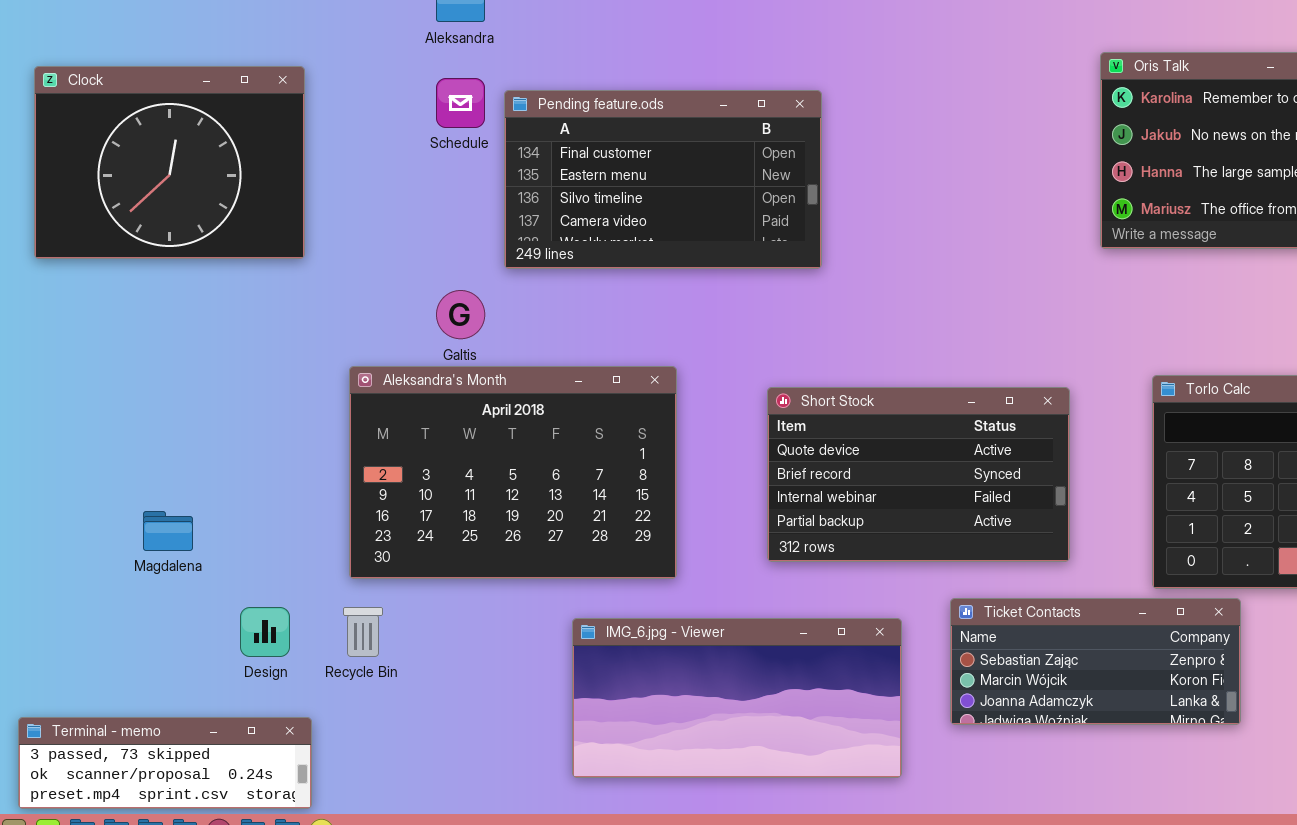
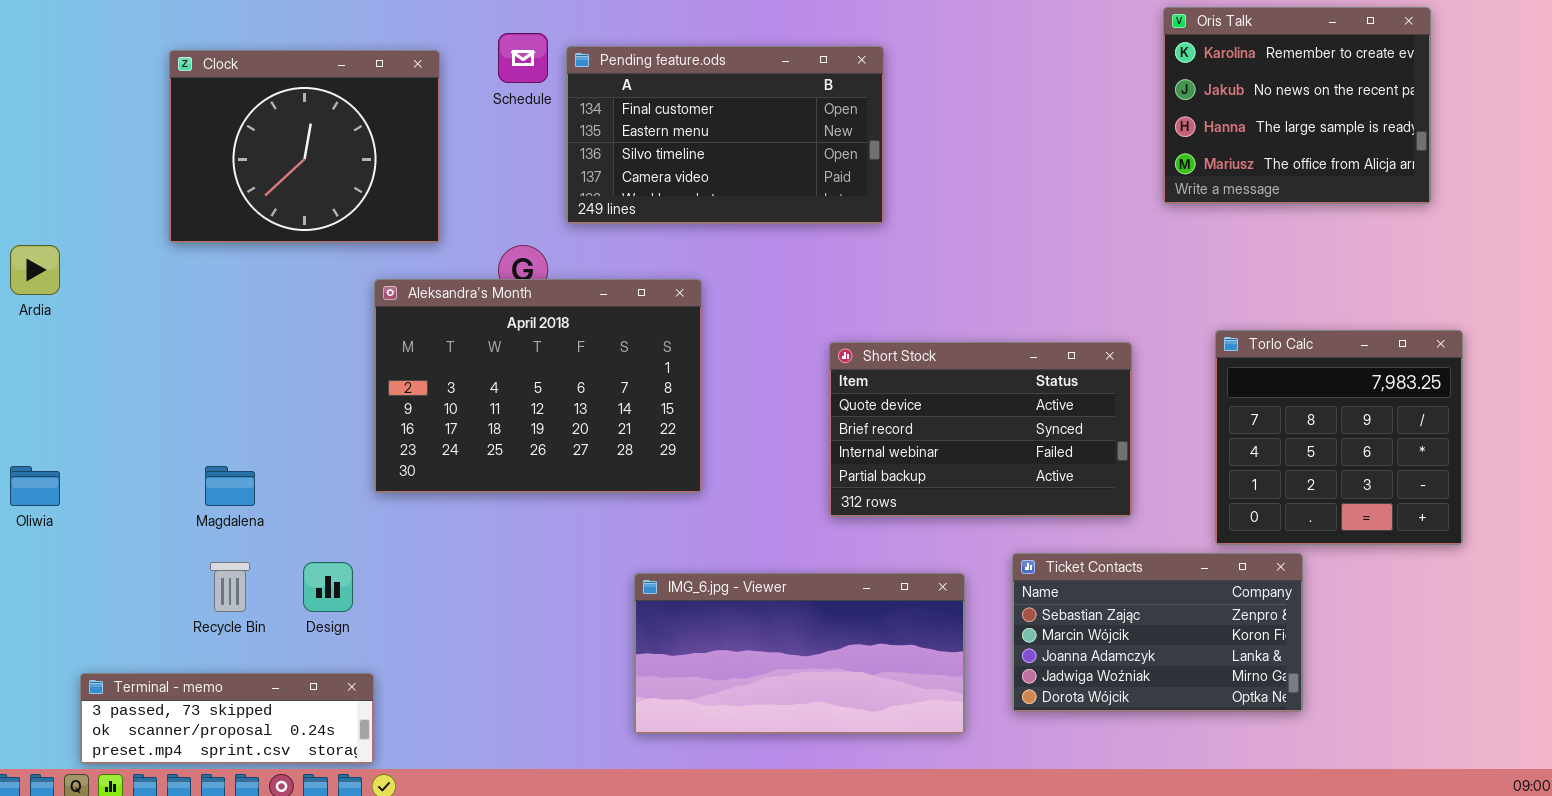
Clock: [34,66,305,259] -> [169,50,440,243], moved
Aleksandra's Month: [349,366,677,579] -> [374,279,702,493], moved
Ticket Contacts: [950,598,1241,725] -> [1012,553,1303,712], resized
Recycle Bin: [343,607,383,657] -> [210,562,250,612], moved

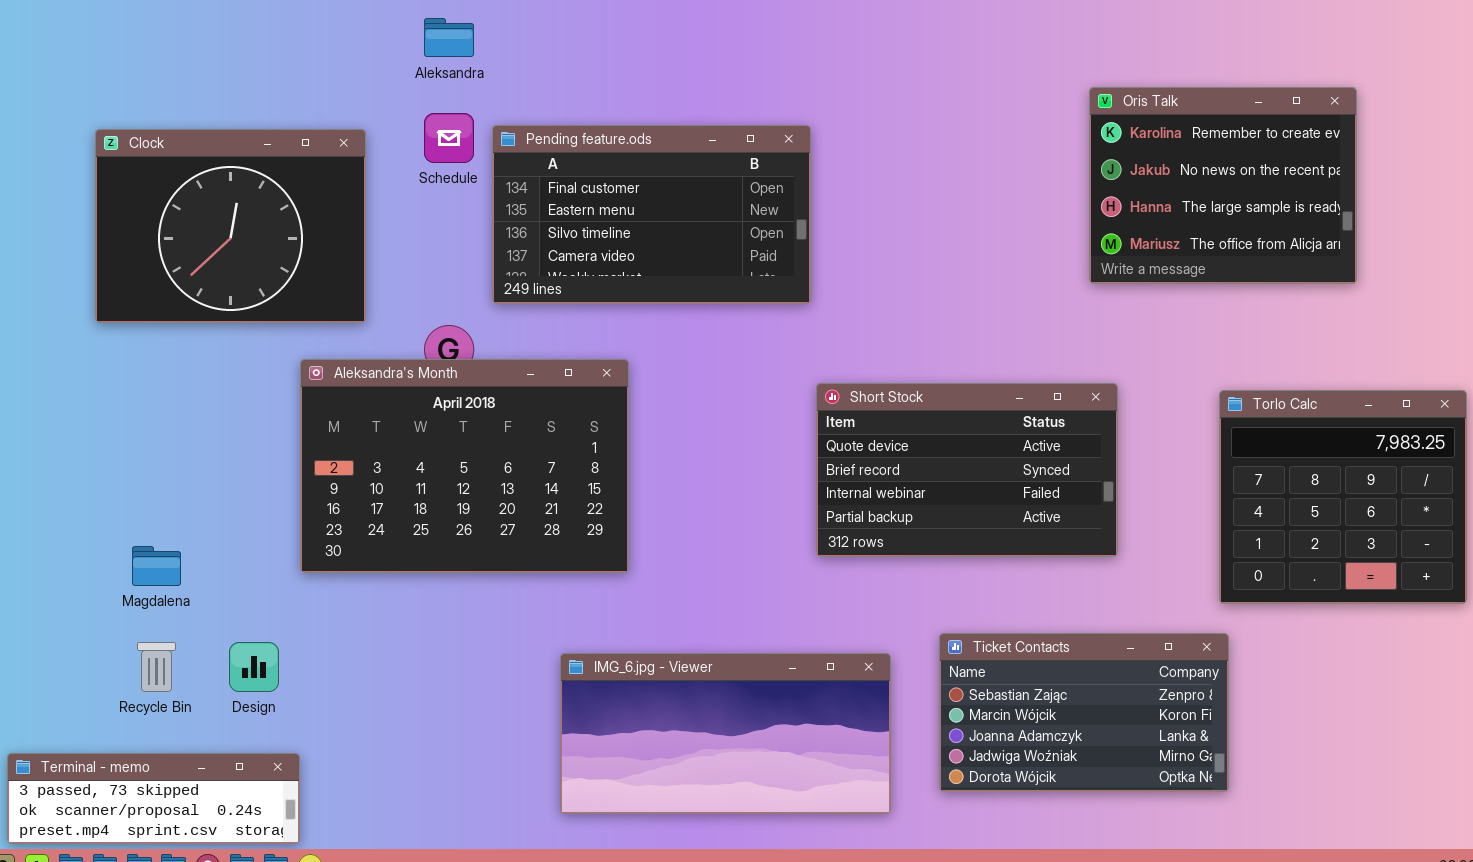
Torlo Calc: [1215,330,1463,545] -> [1219,390,1467,604], moved
Short Stock: [829,342,1132,517] -> [816,383,1118,557], moved

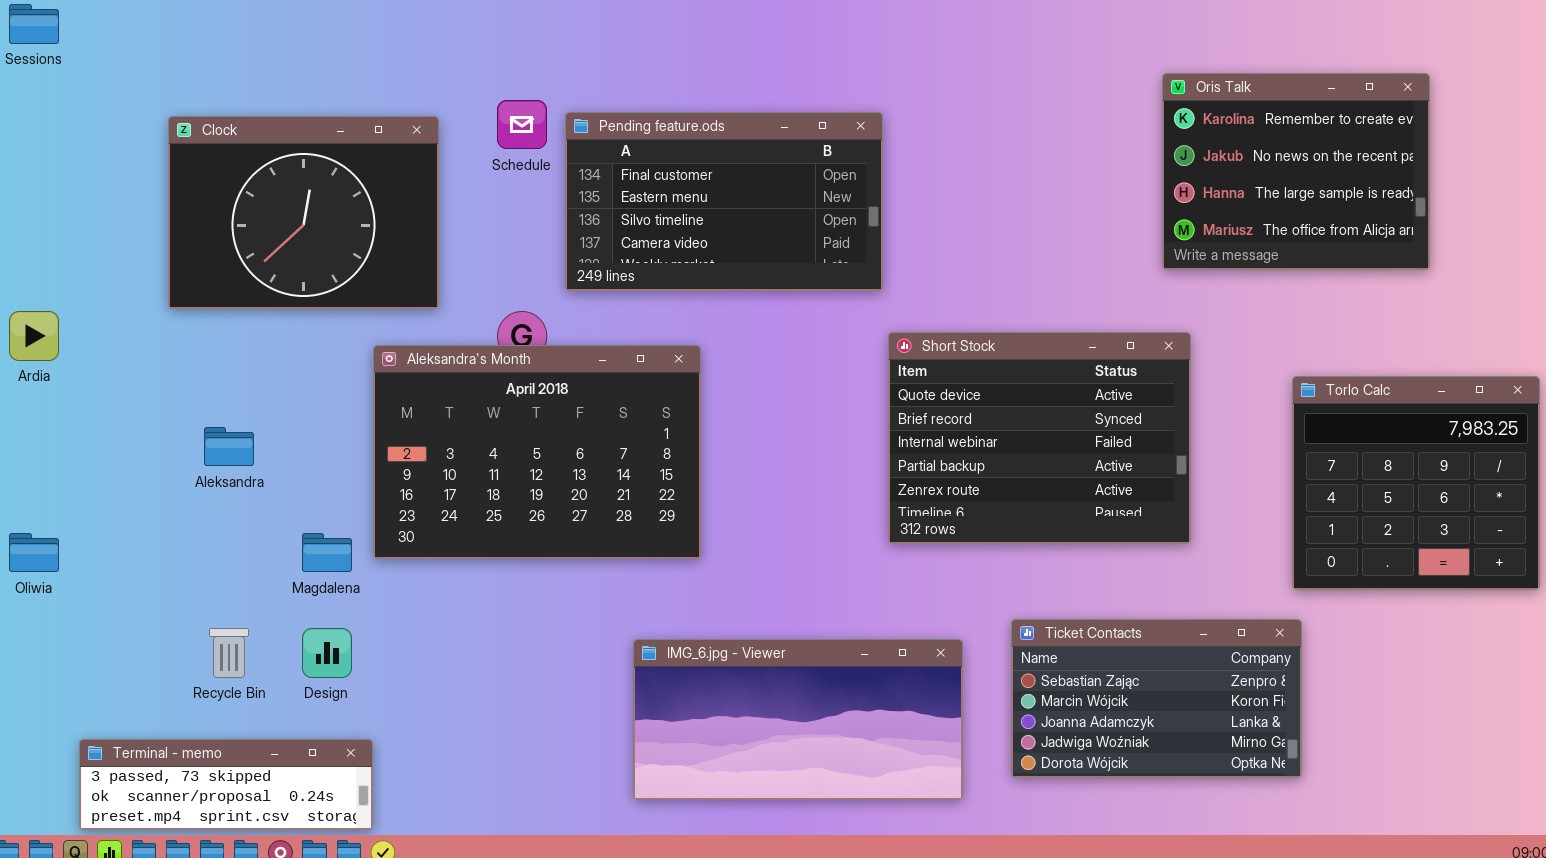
Aleksandra: [424,18,474,57] -> [204,427,254,466], moved
Short Stock: [816,383,1118,557] -> [888,332,1191,544], resized
Magdalena: [132,546,181,586] -> [302,533,352,572], moved

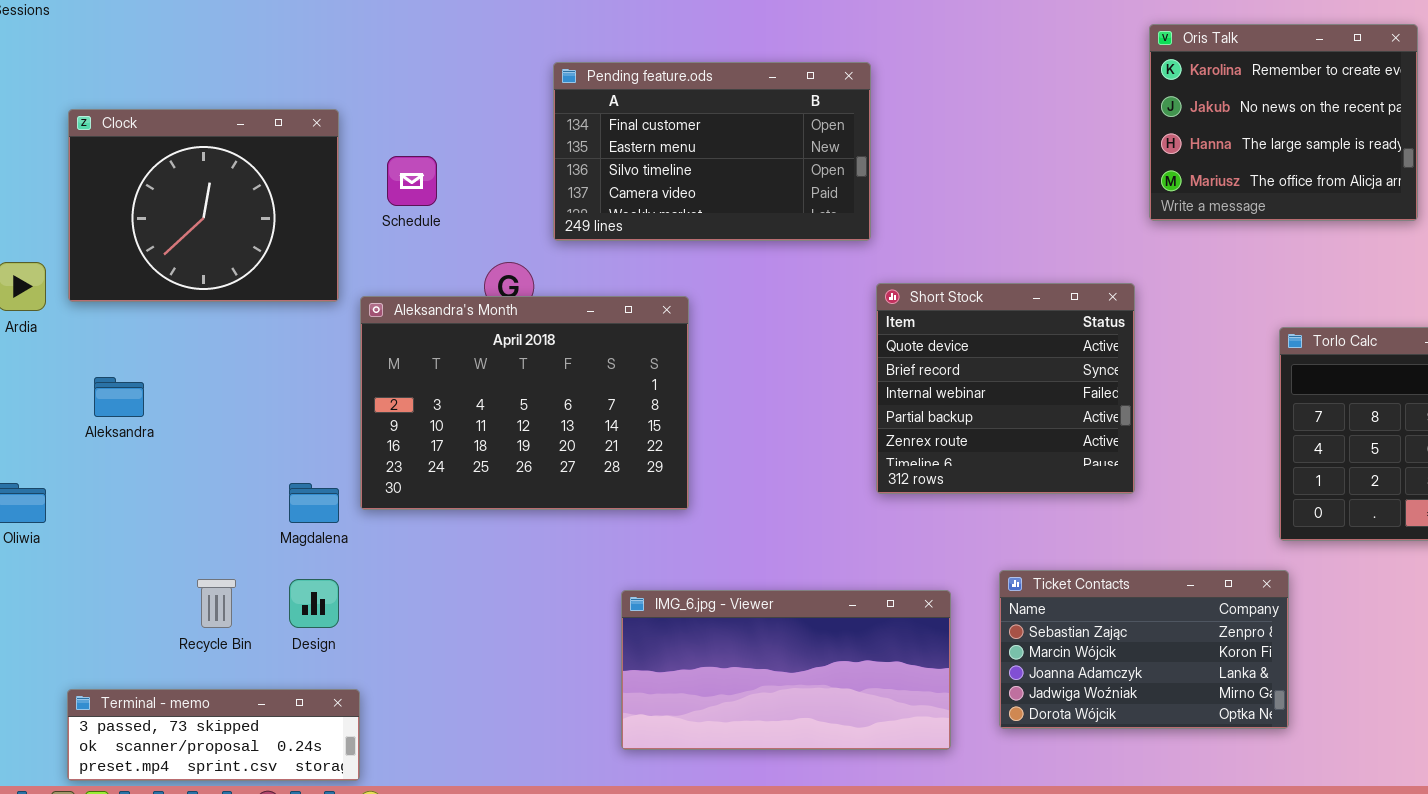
Schedule: [497,100,547,149] -> [387,156,437,206], moved
Clock: [168,116,439,309] -> [68,109,339,302], moved
Short Stock: [888,332,1191,544] -> [876,283,1135,494], resized
Aleksandra: [204,427,254,466] -> [94,377,144,417], moved

